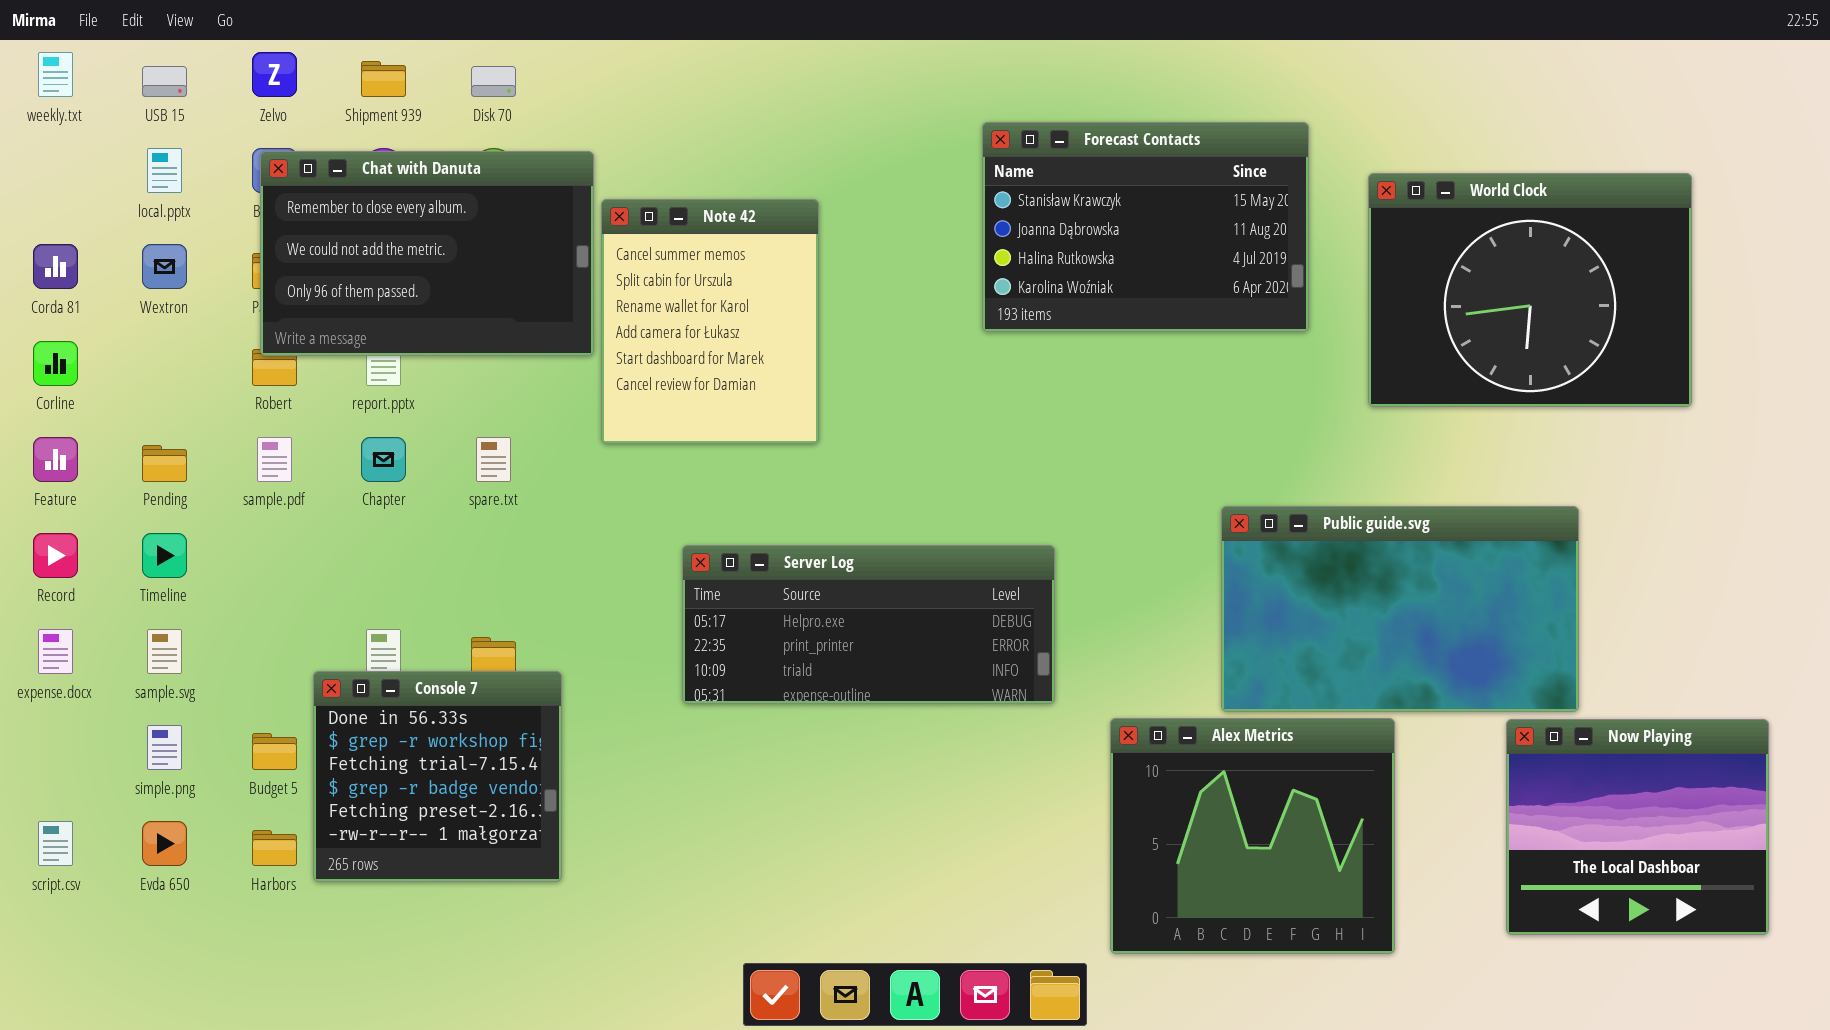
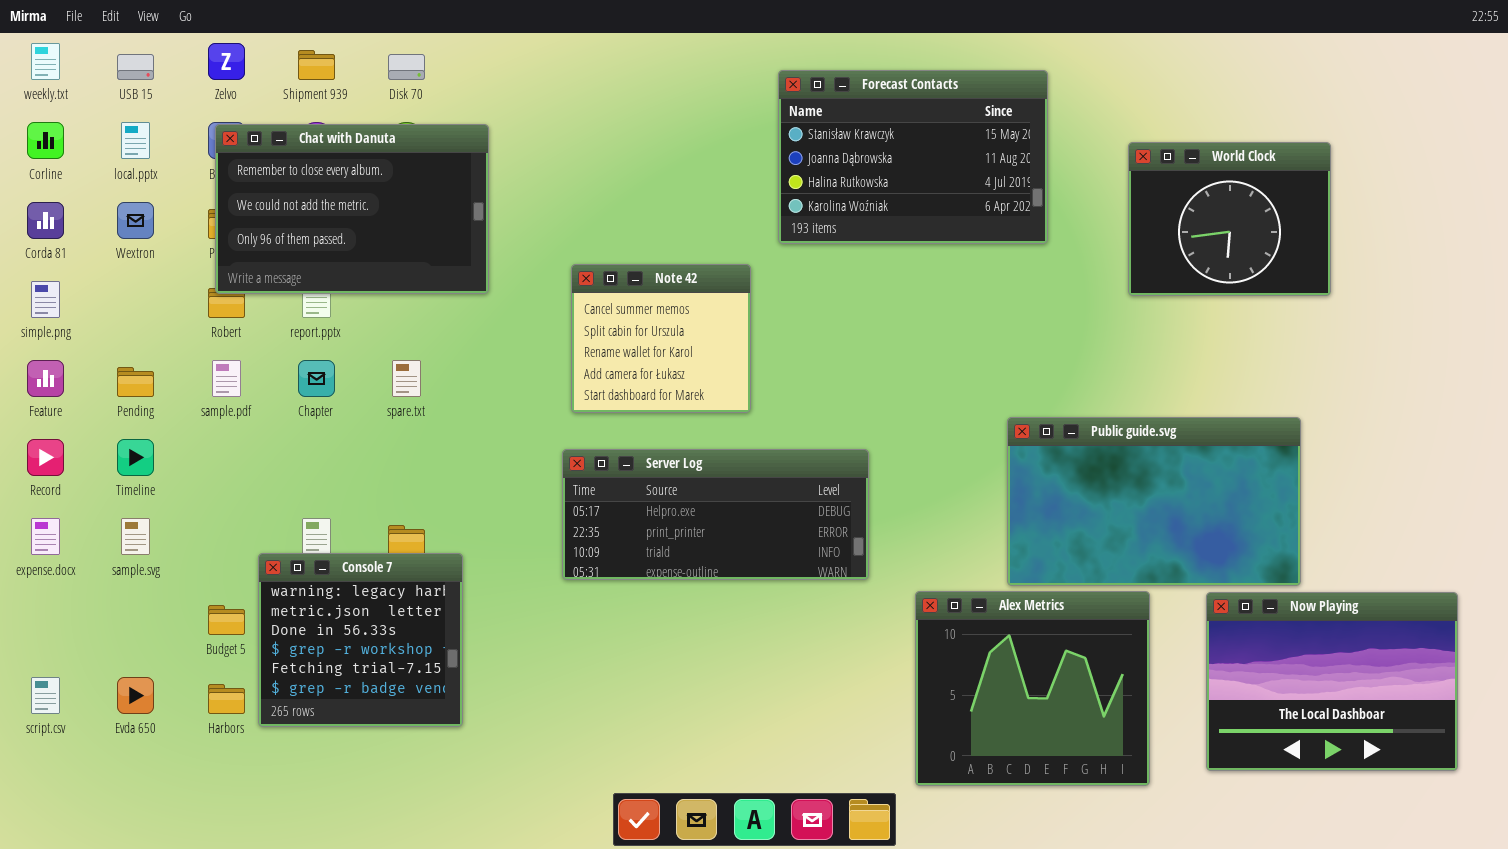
Forecast Contacts: [982,122,1309,332] -> [778,70,1048,244], moved
World Clock: [1368,173,1692,407] -> [1128,142,1331,296], resized
Note 42: [601,199,819,444] -> [571,264,751,413], moved, resized
Corline: [33,341,78,386] -> [27,122,64,159], moved
Console 7: [313,671,562,882] -> [258,553,463,727], scrolled up 2 rows
Now Playing: [1506,719,1769,935] -> [1206,592,1458,771], resized
simple.png: [147,725,182,770] -> [31,281,60,318], moved

